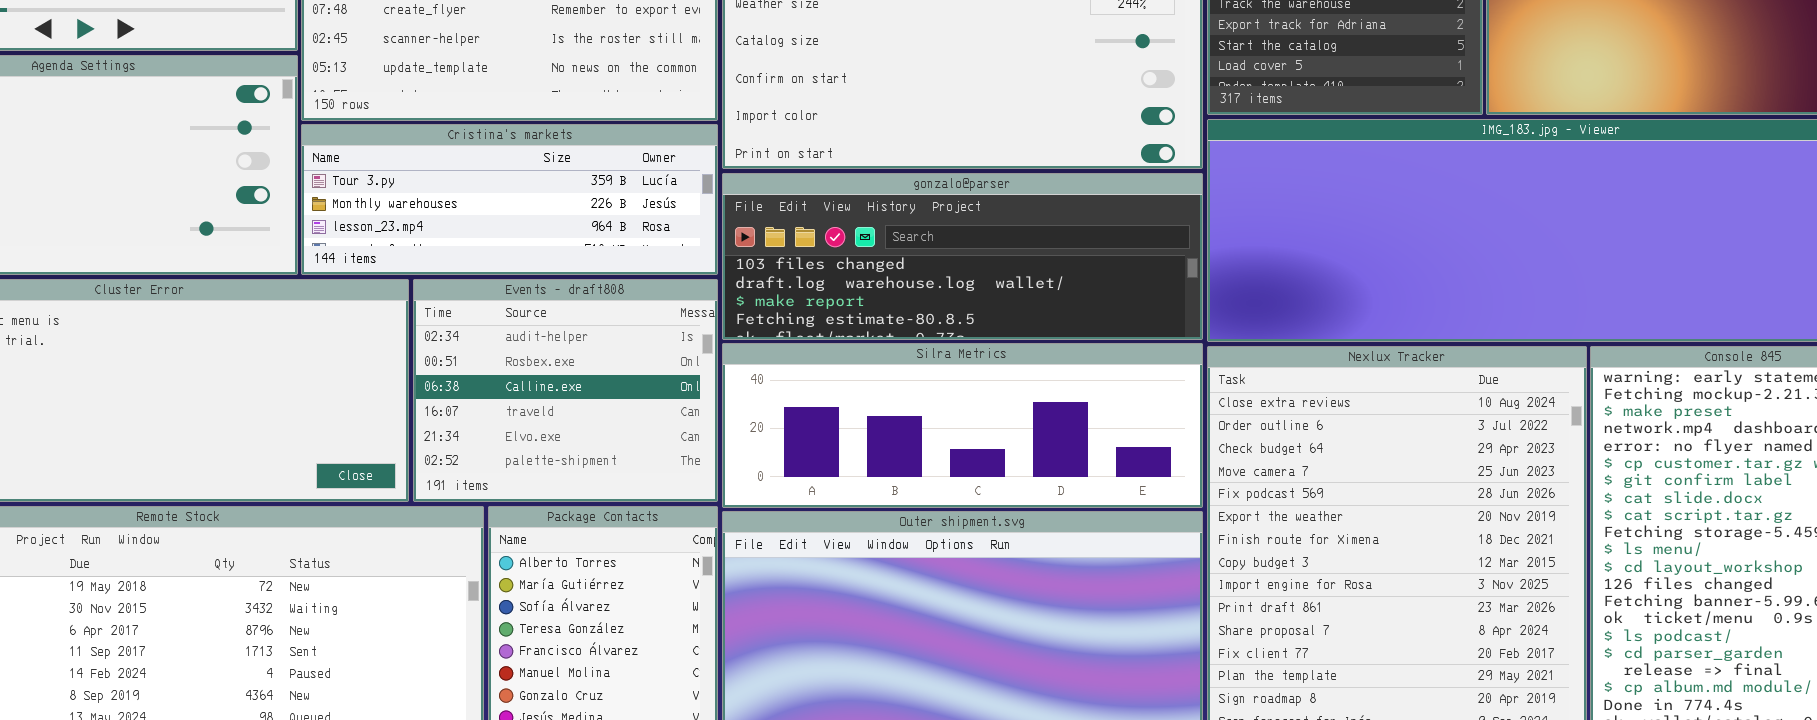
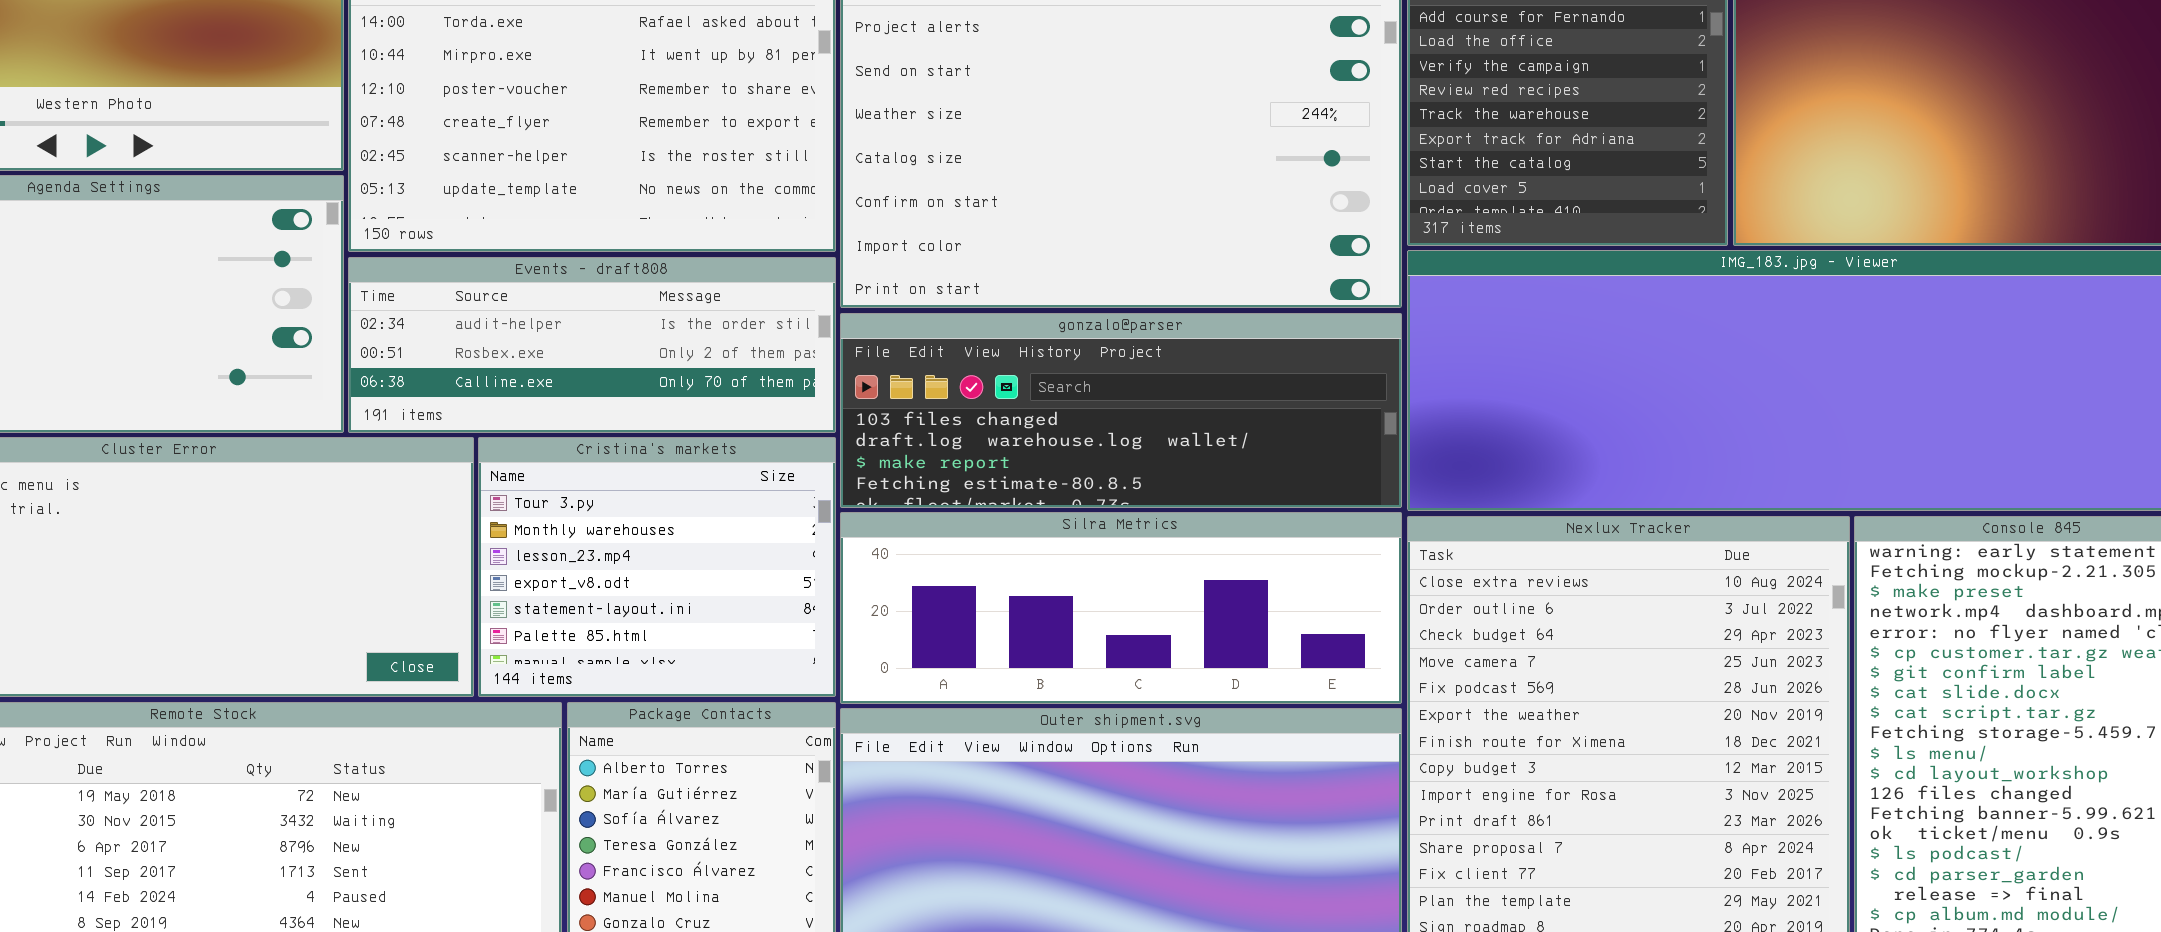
Cristina's markets: [301,124,718,275] -> [478,437,836,697], moved, resized
Events - draft808: [413,279,718,502] -> [348,257,836,433], moved, resized

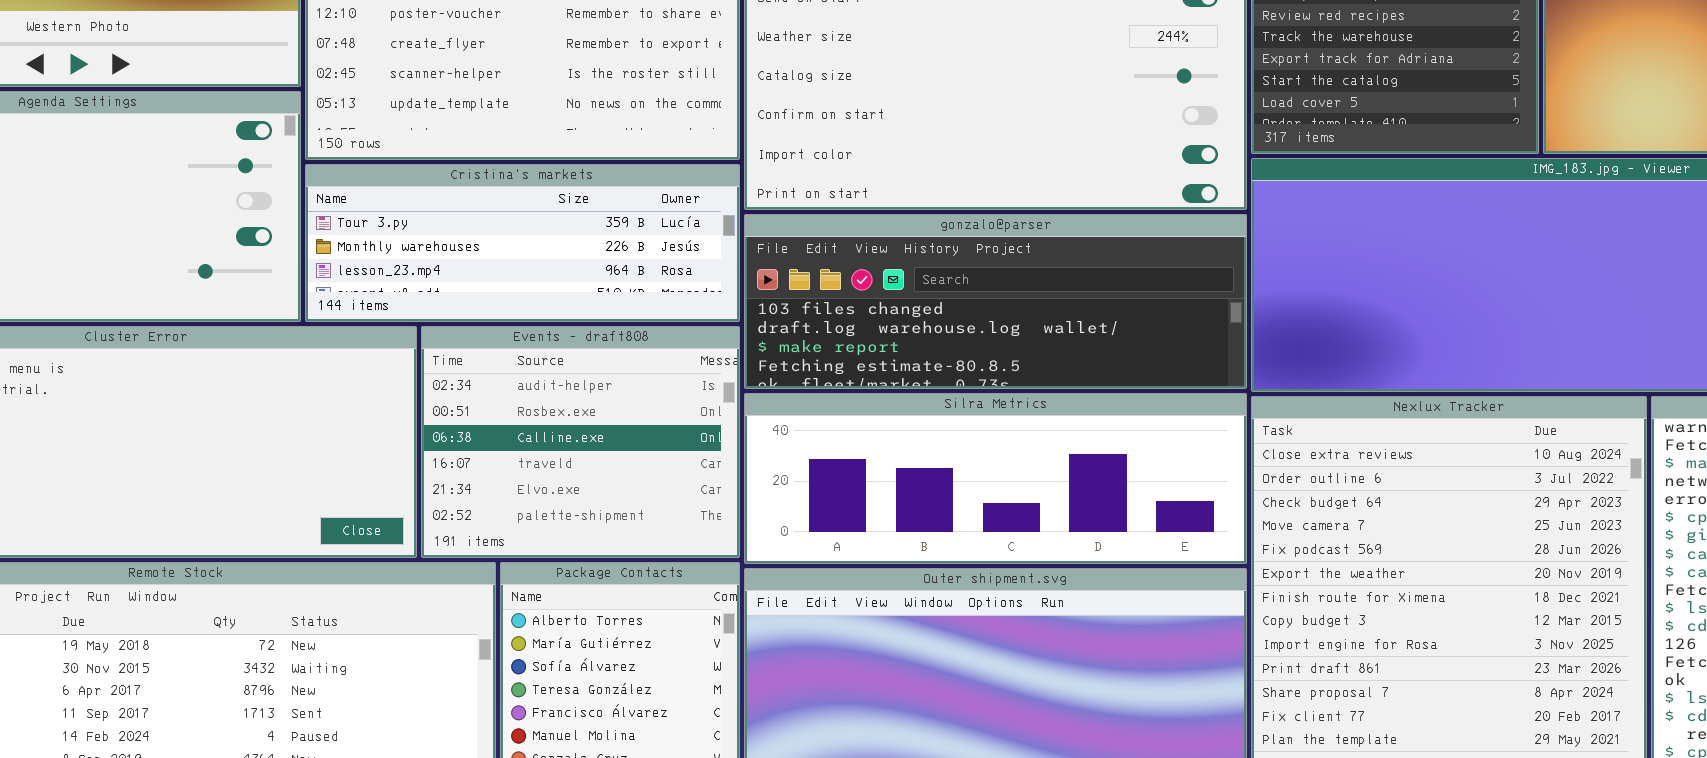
Events - draft808: [348,257,836,433] -> [421,326,740,558], moved, resized
Cristina's markets: [478,437,836,697] -> [305,164,740,322], moved, resized

